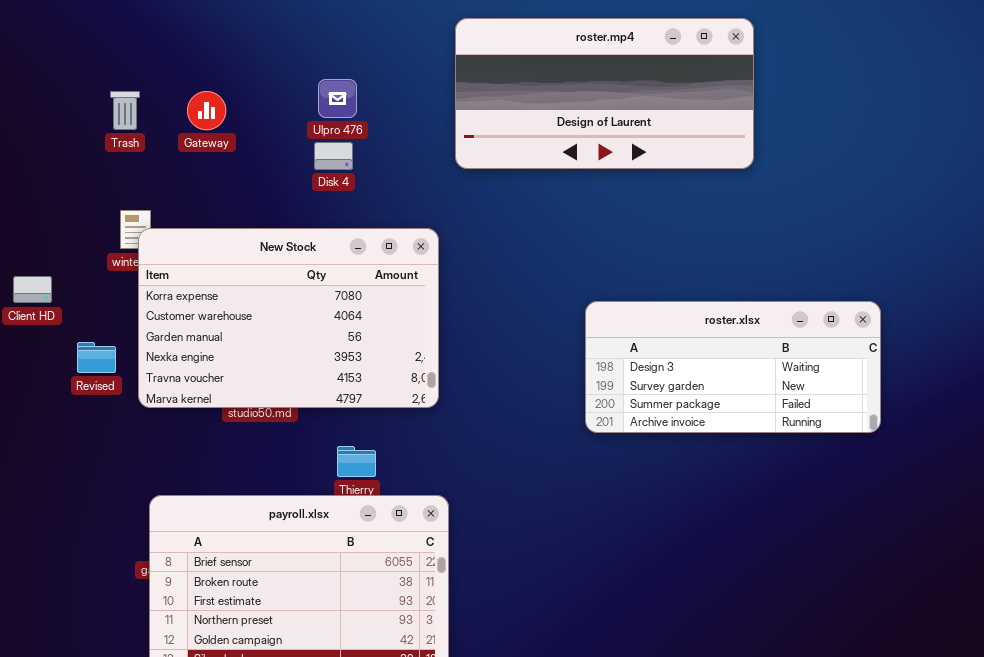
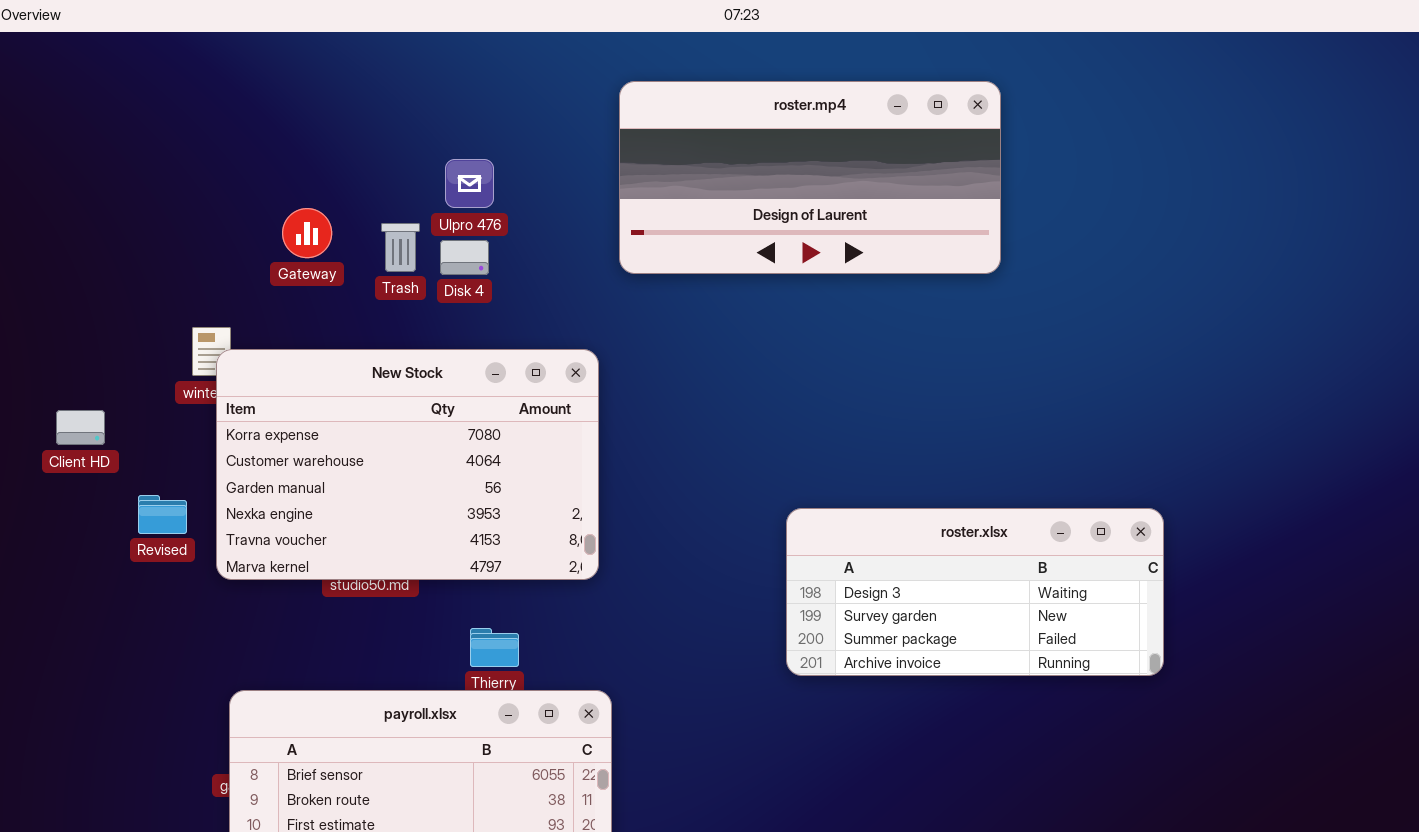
Trash: [110,91,140,130] -> [381,223,420,272], moved
Gateway: [187,91,226,130] -> [282,208,332,258], moved
roster.xlsx: [585,301,881,433] -> [786,508,1164,676], moved

